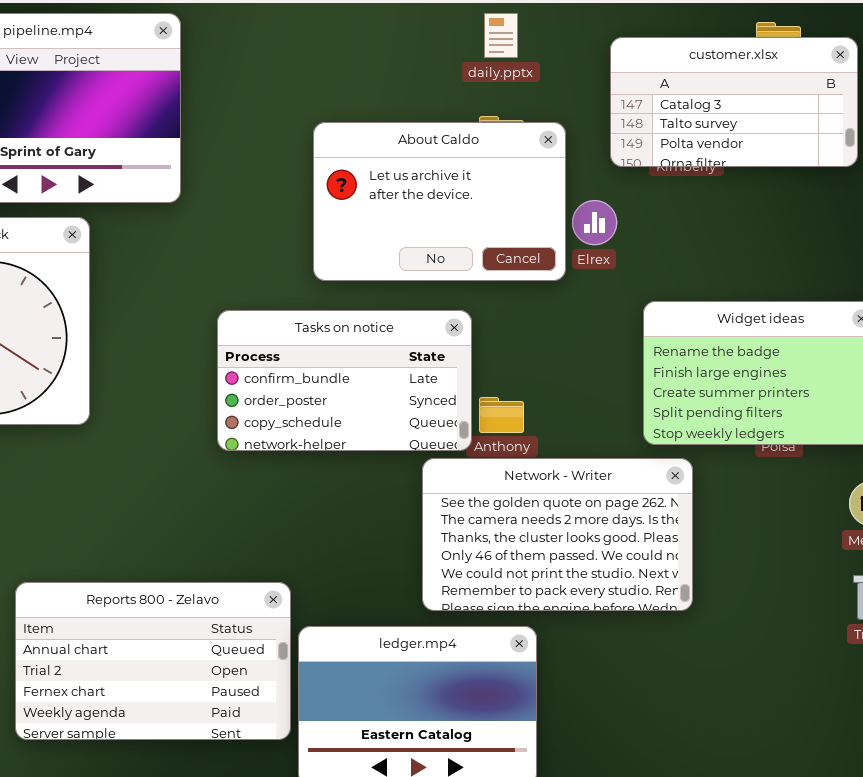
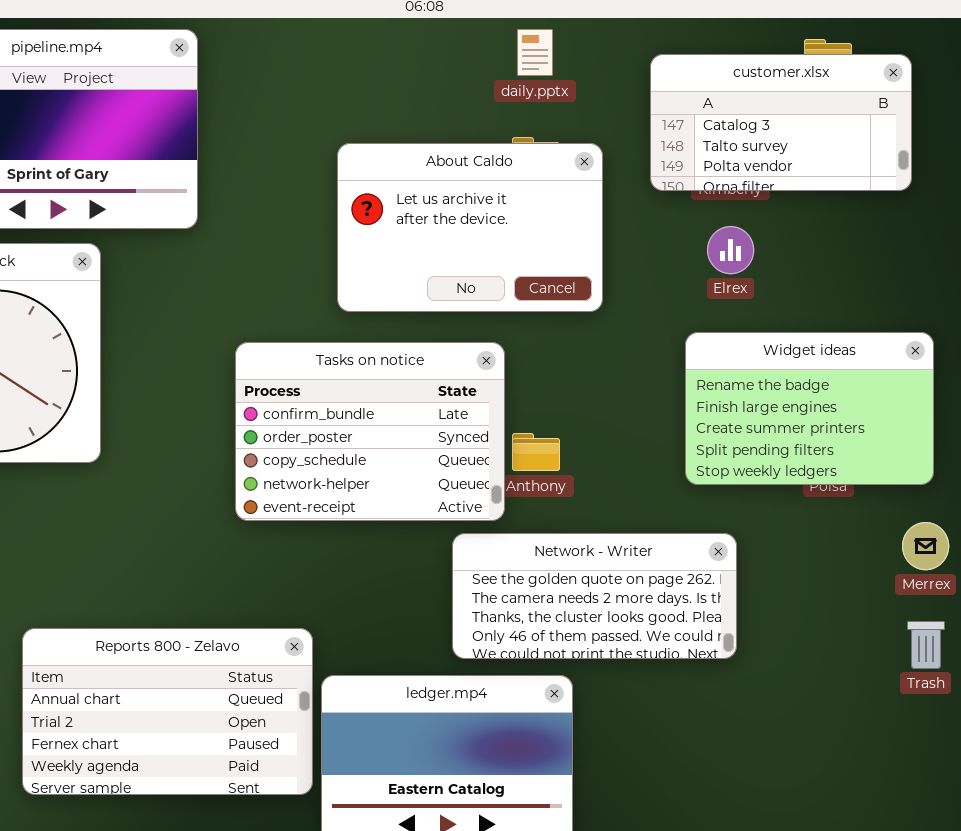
Elrex: [572,200,617,245] -> [707,226,754,274], moved
Tasks on notice: [217,310,472,451] -> [235,342,505,521], resized
Network - Writer: [422,458,693,611] -> [452,533,737,659], resized

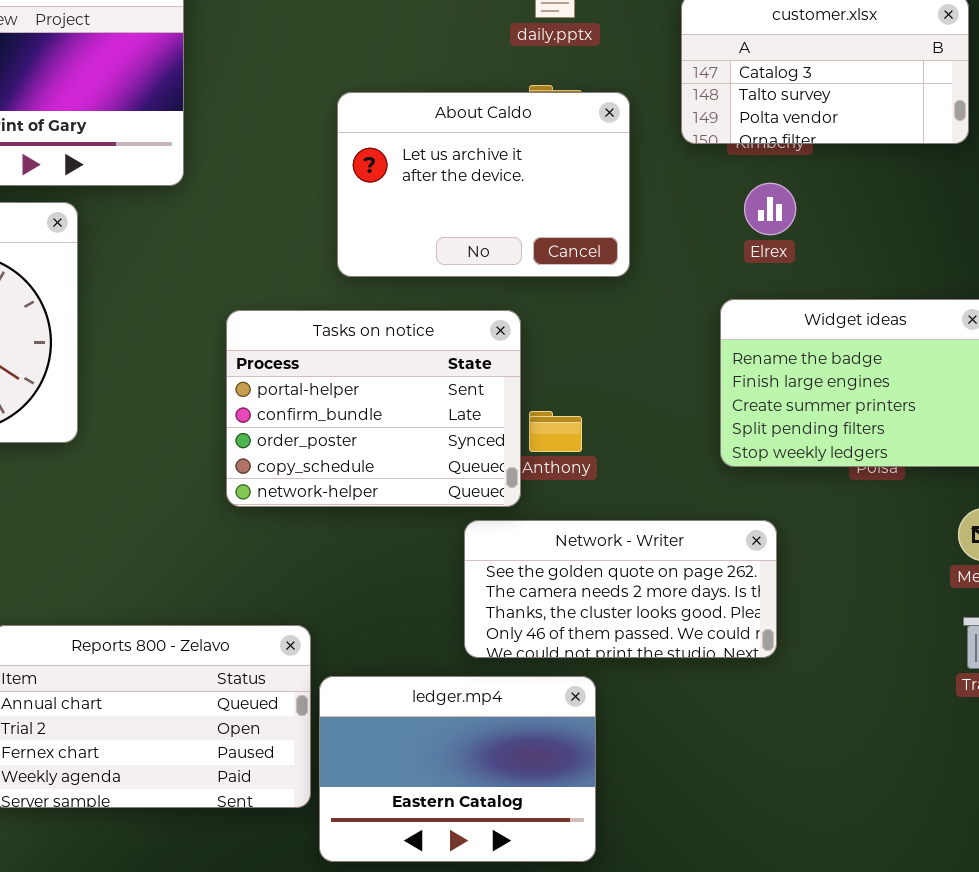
Tasks on notice: [235,342,505,521] -> [226,310,521,507], scrolled up 1 row

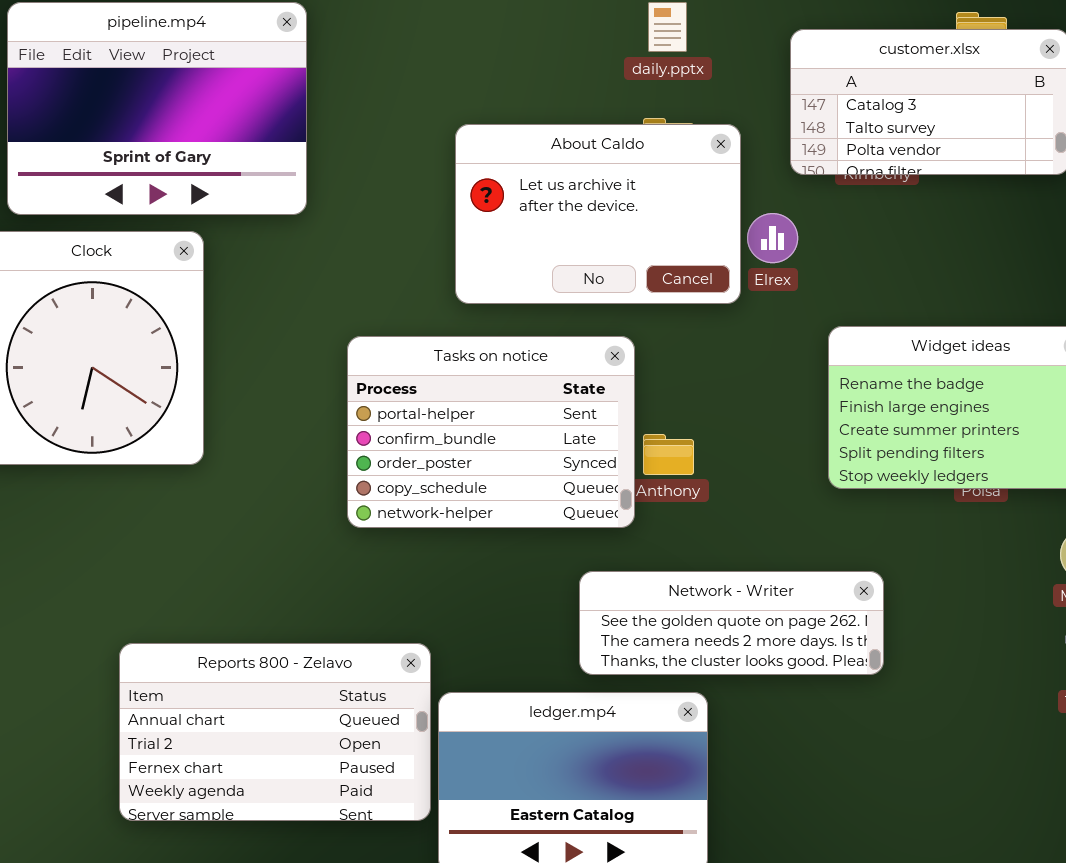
Elrex: [744,183,796,235] -> [747,213,798,263], moved
Network - Writer: [464,520,777,658] -> [579,571,884,675], resized

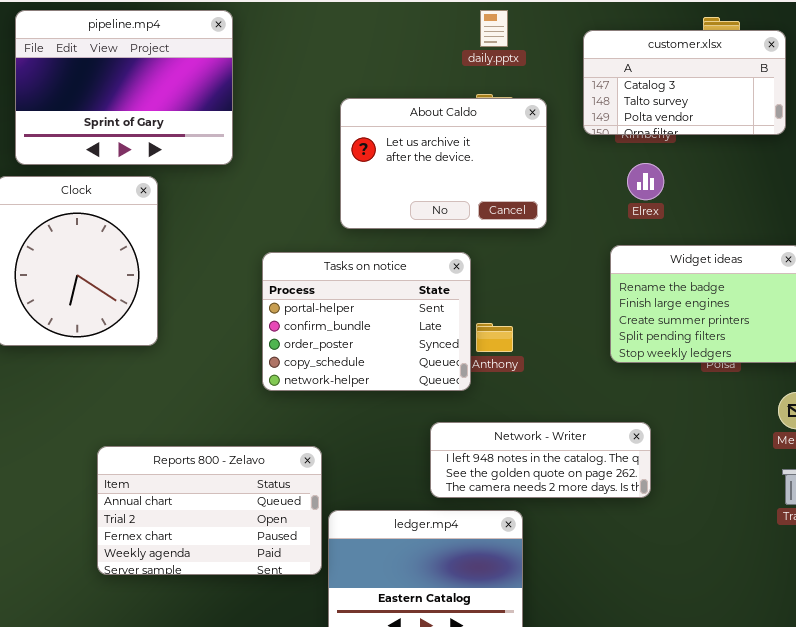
Elrex: [747,213,798,263] -> [627,163,664,200], moved
Network - Writer: [579,571,884,675] -> [430,422,651,498], scrolled up 1 row
Reports 800 - Zelavo: [119,643,431,821] -> [97,446,322,575], moved

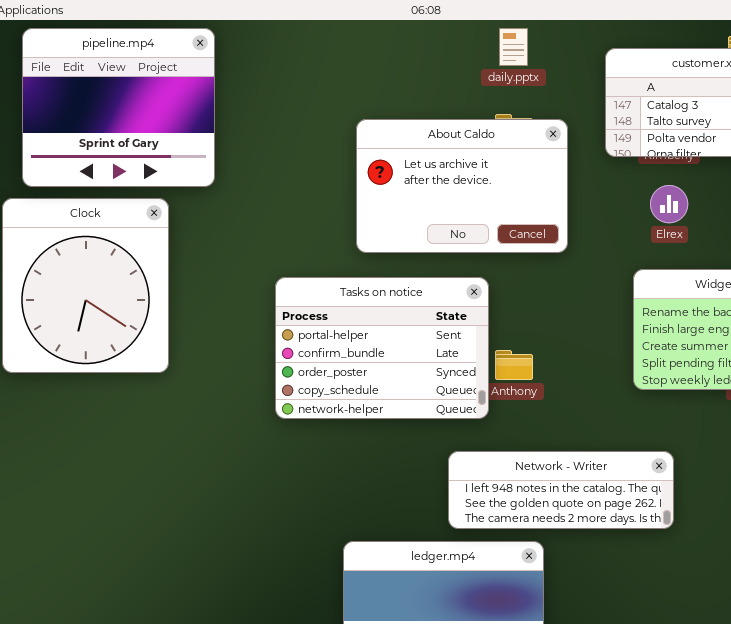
pipeline.mp4: [15,10,233,165] -> [22,28,215,187], resized
Reports 800 - Zelavo: [97,446,322,575] -> none, closed

